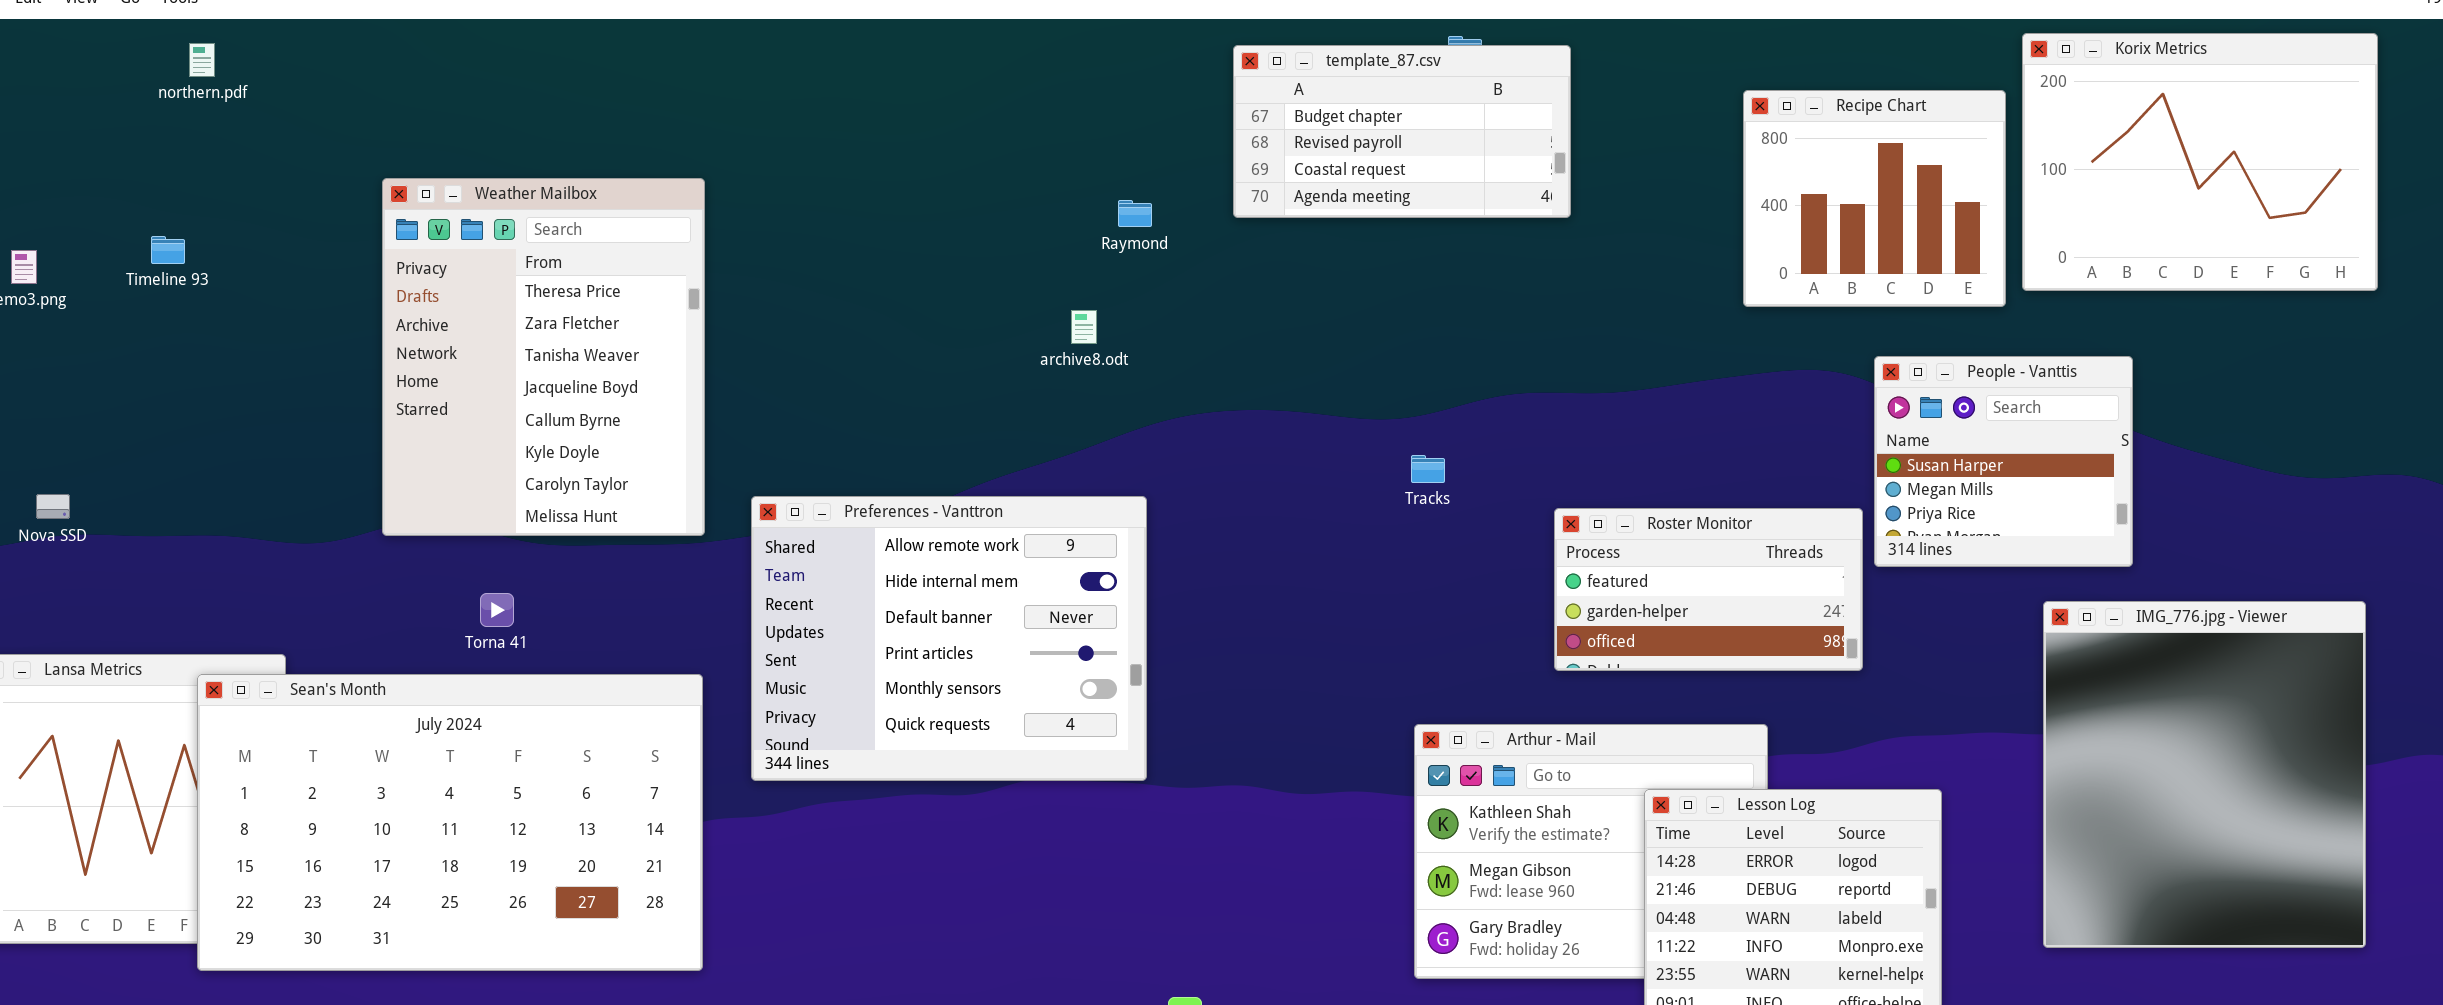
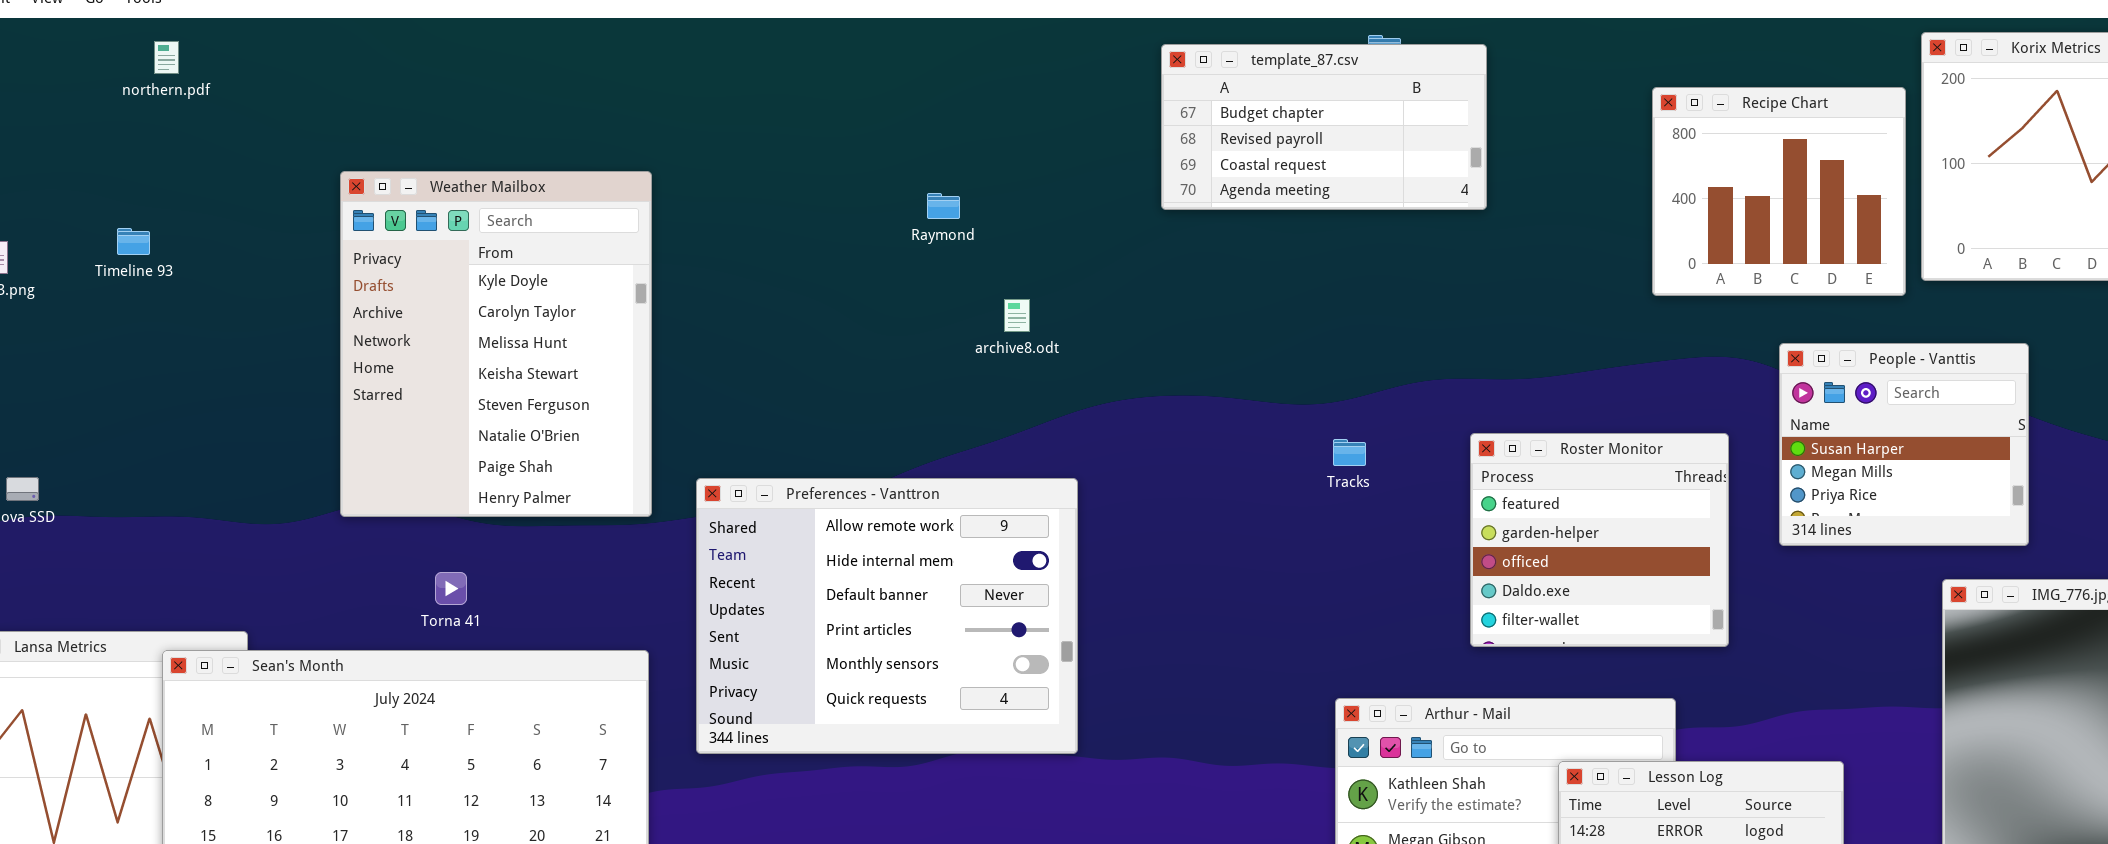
Weather Mailbox: [382,178,705,536] -> [340,171,652,517], scrolled down 5 rows
Raymond: [1118,200,1152,227] -> [927,193,960,219], moved
Roster Monitor: [1554,508,1863,671] -> [1470,433,1729,647], resized

